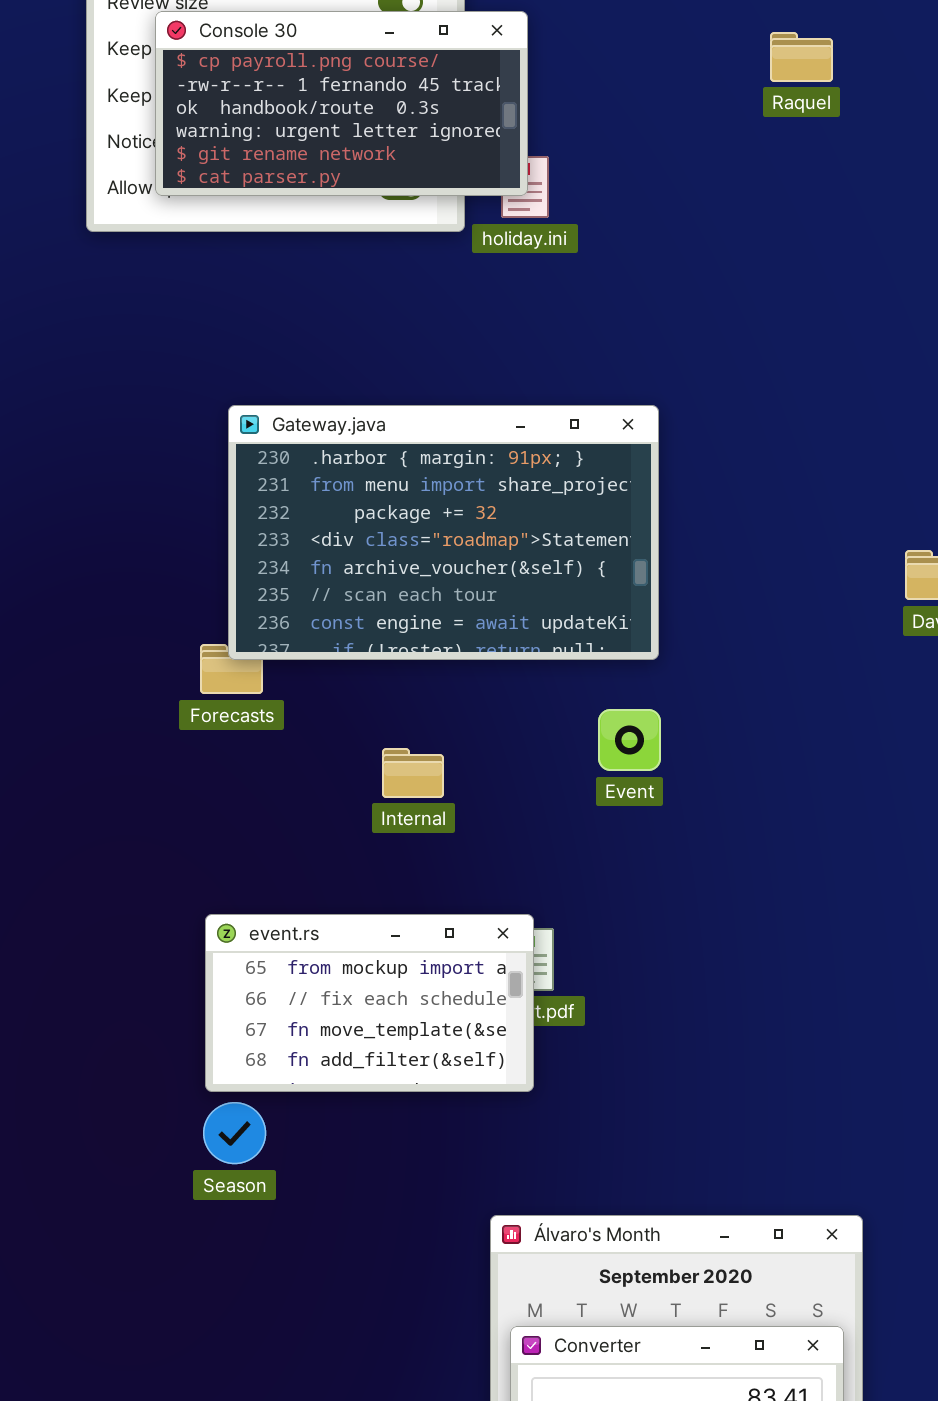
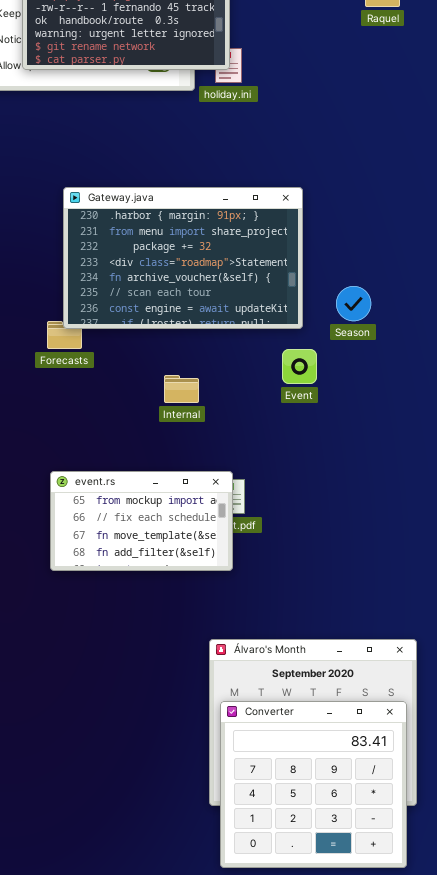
Event: [598,709,661,771] -> [282,349,317,384], moved
Internal: [382,748,444,798] -> [164,375,199,403], moved
Season: [203,1102,266,1164] -> [336,286,371,321], moved

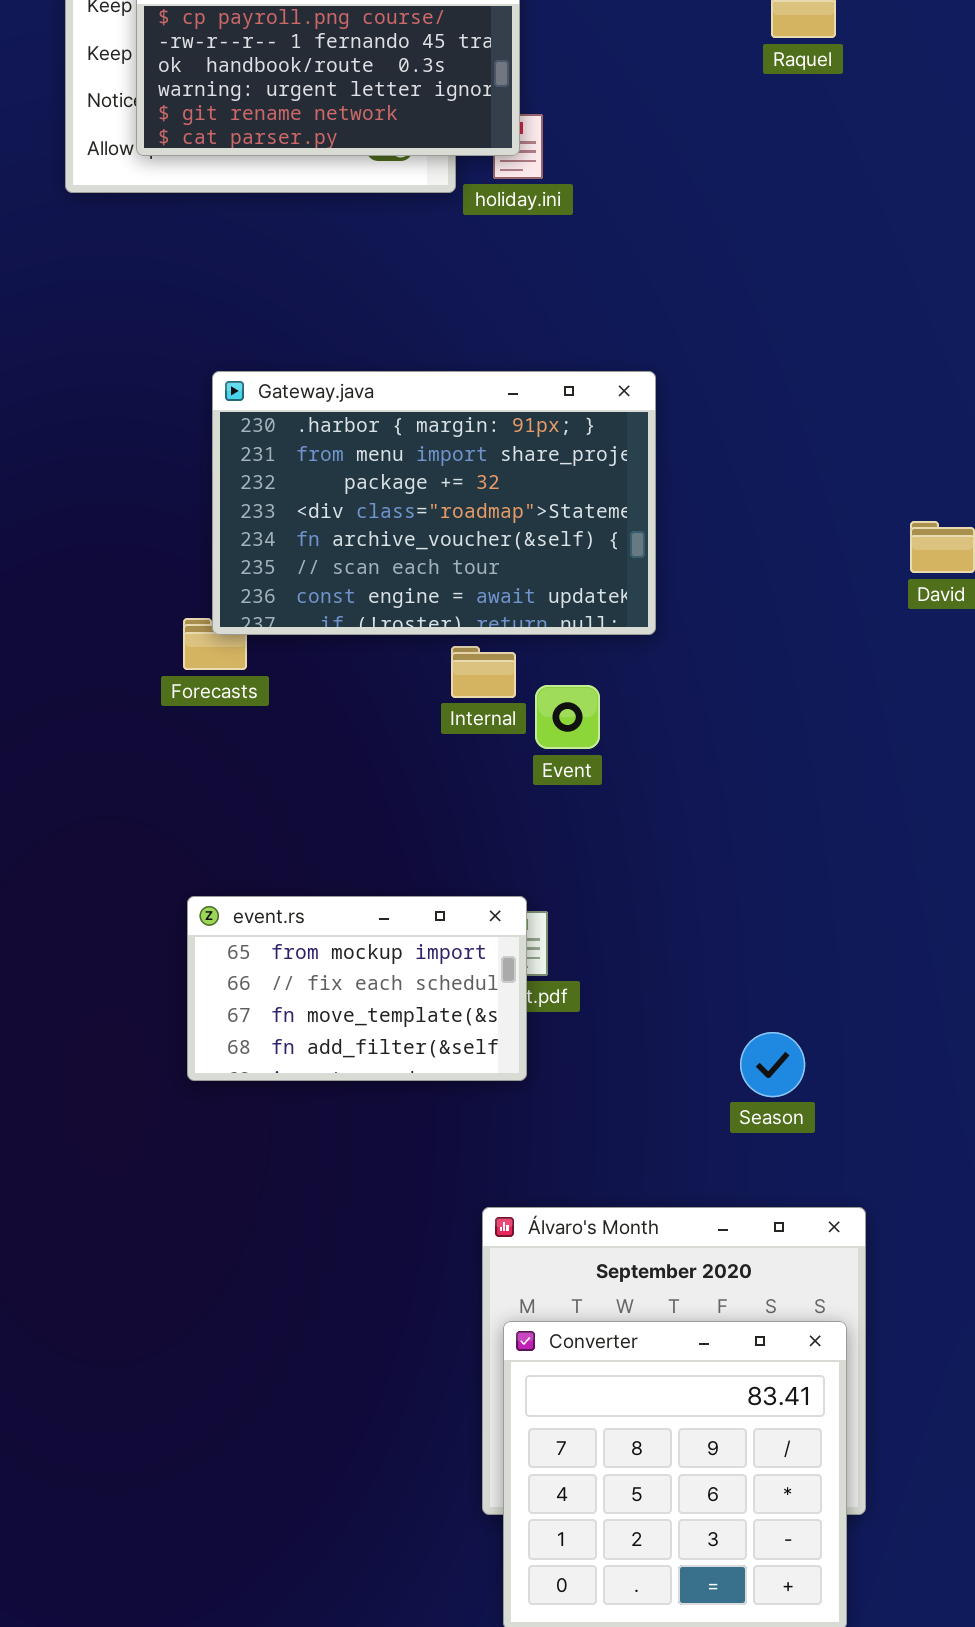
Season: [336,286,371,321] -> [740,1032,805,1097], moved
Event: [282,349,317,384] -> [535,685,600,749], moved
Internal: [164,375,199,403] -> [451,646,516,698], moved

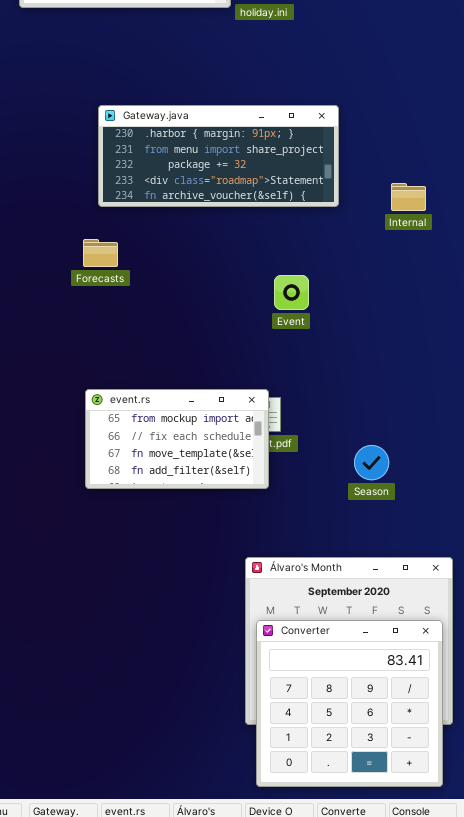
Gateway.java: [212,371,656,635] -> [98,105,339,207], resized
Internal: [451,646,516,698] -> [391,183,426,211], moved
Season: [740,1032,805,1097] -> [354,445,389,480], moved

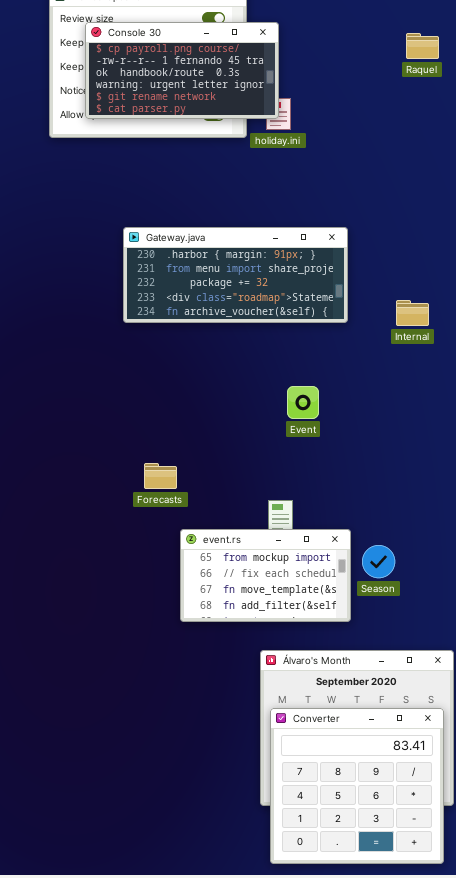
Forecasts: [83,239,118,267] -> [144,463,177,489], moved
event.rs: [85,389,269,489] -> [180,529,351,622], moved

